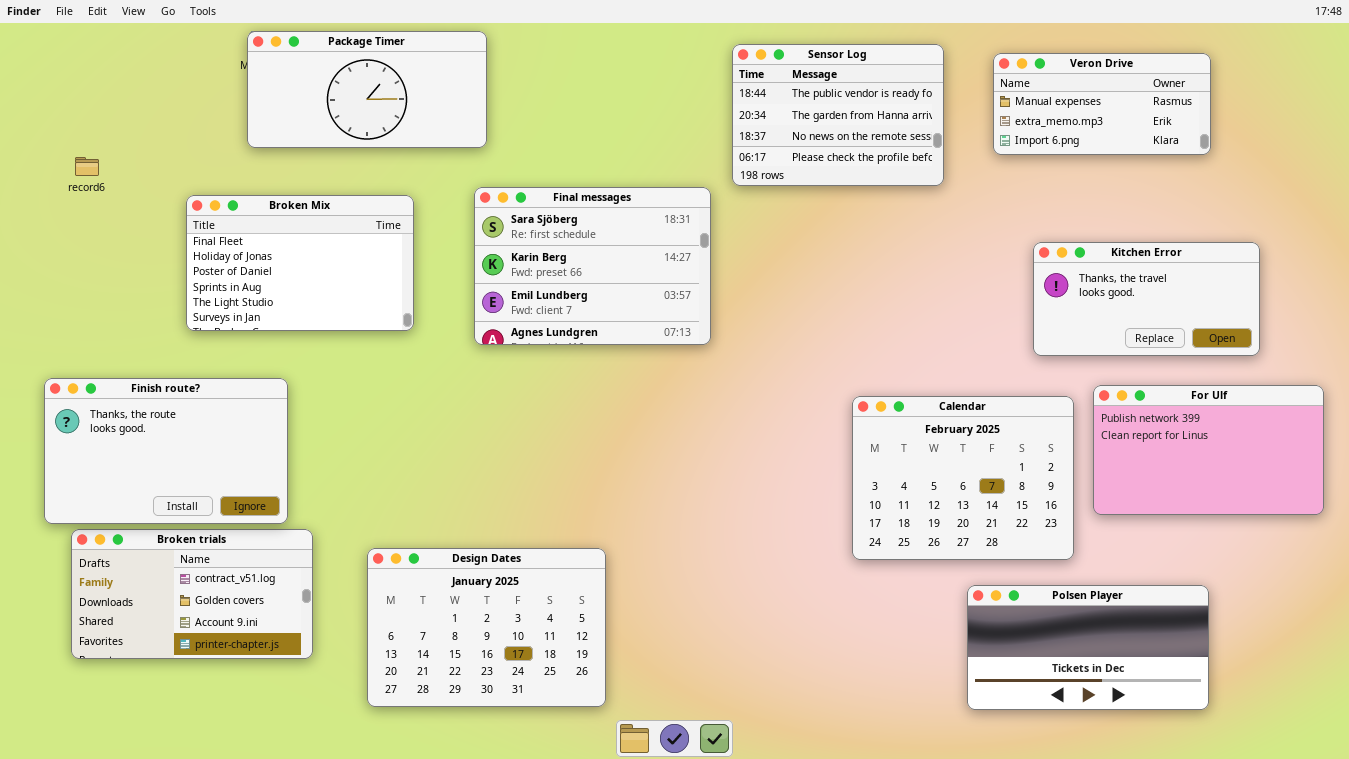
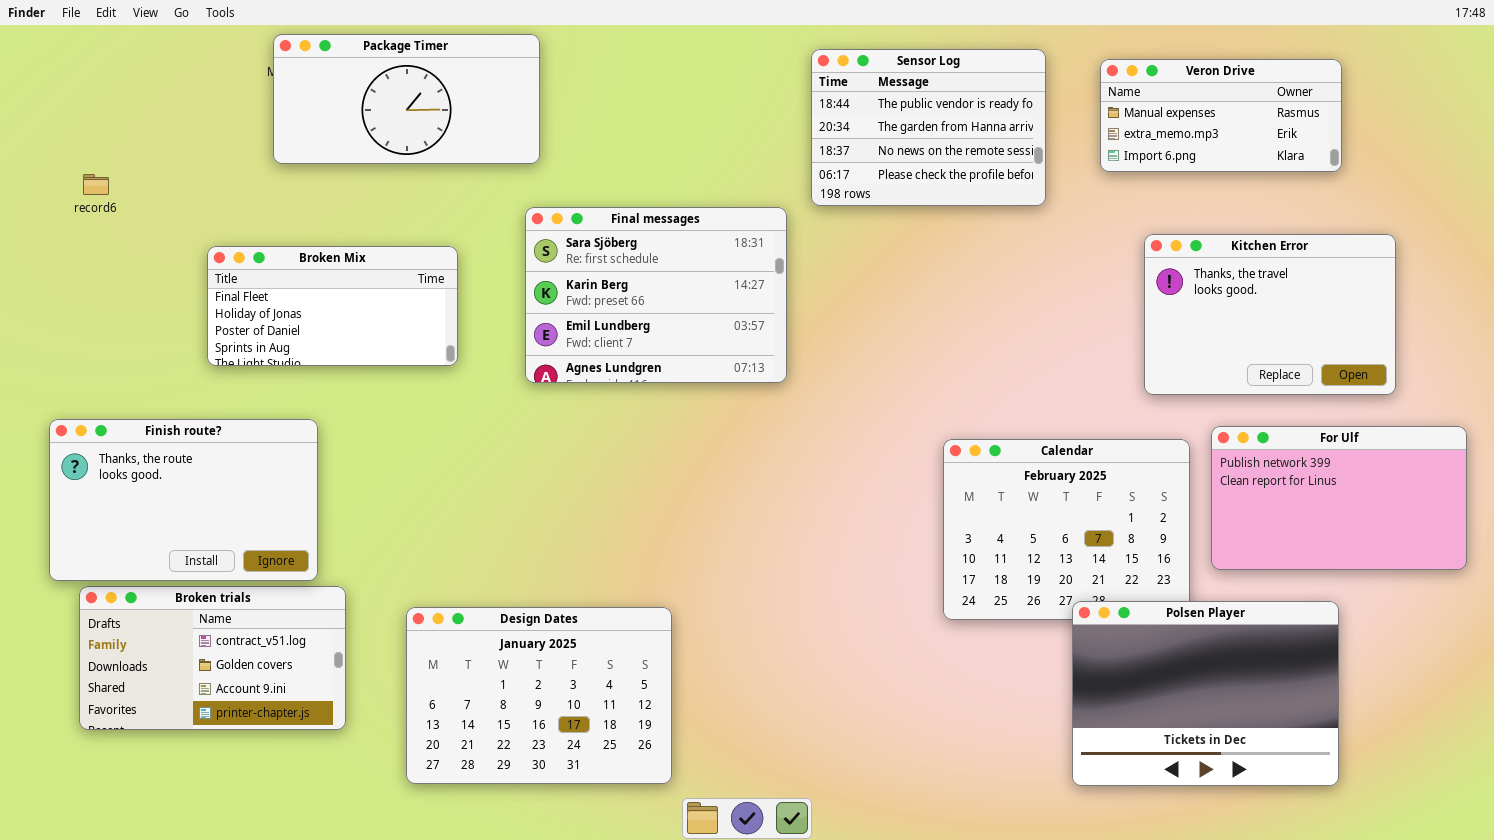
Broken Mix: [186,195,414,331] -> [207,246,458,366], resized
Kitchen Error: [1033,242,1260,356] -> [1144,234,1396,395], resized
Polsen Player: [967,585,1209,710] -> [1072,601,1339,786], resized

